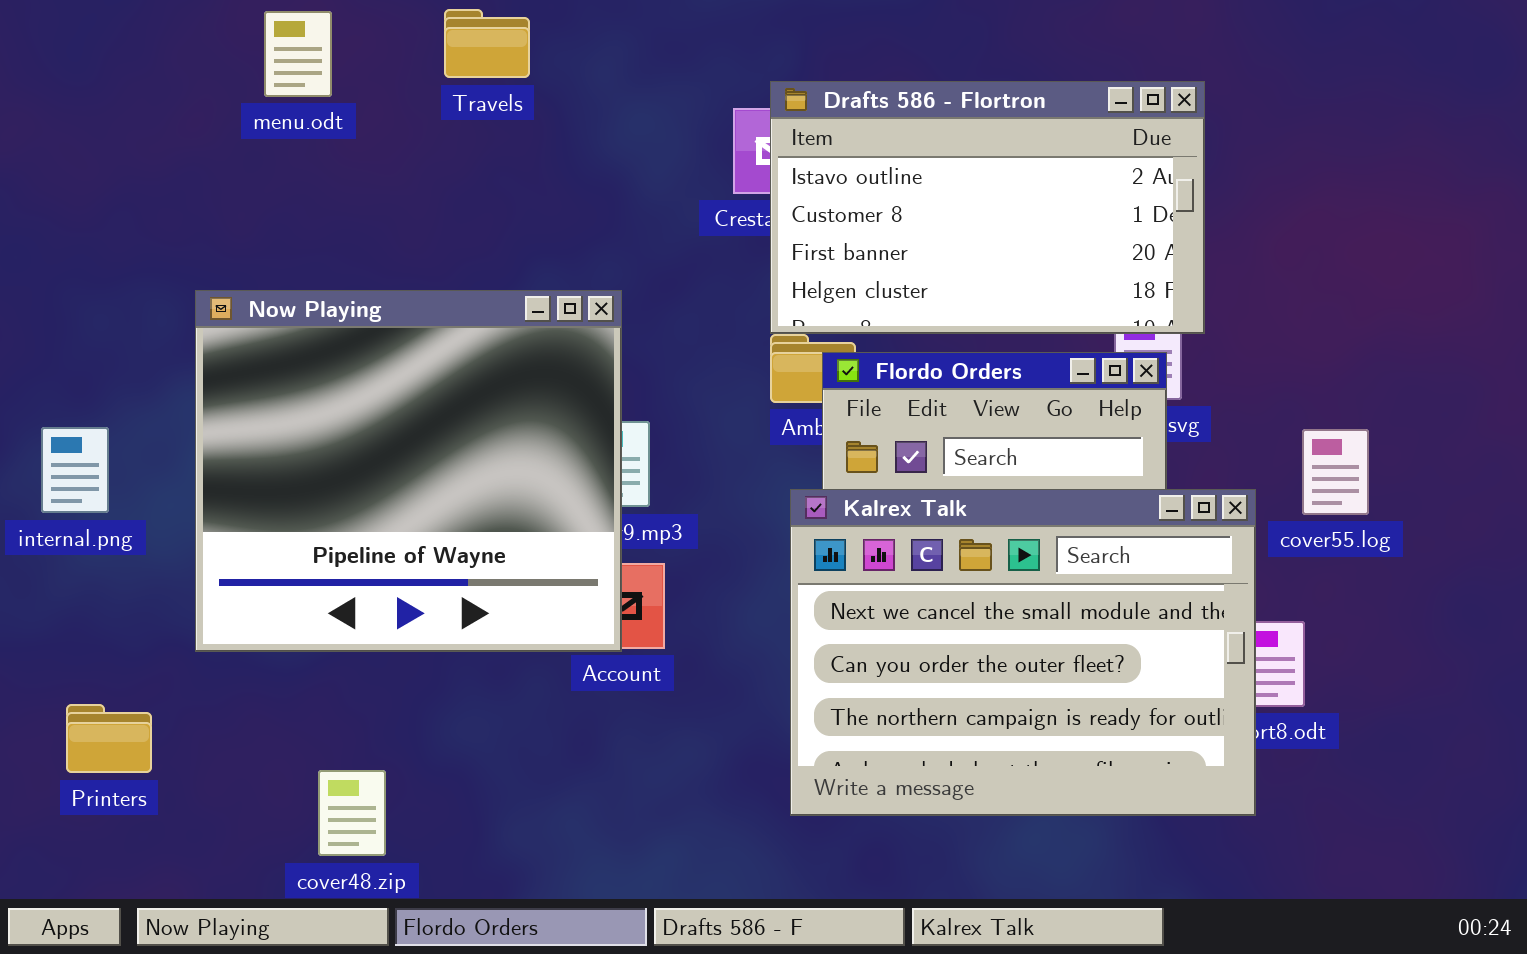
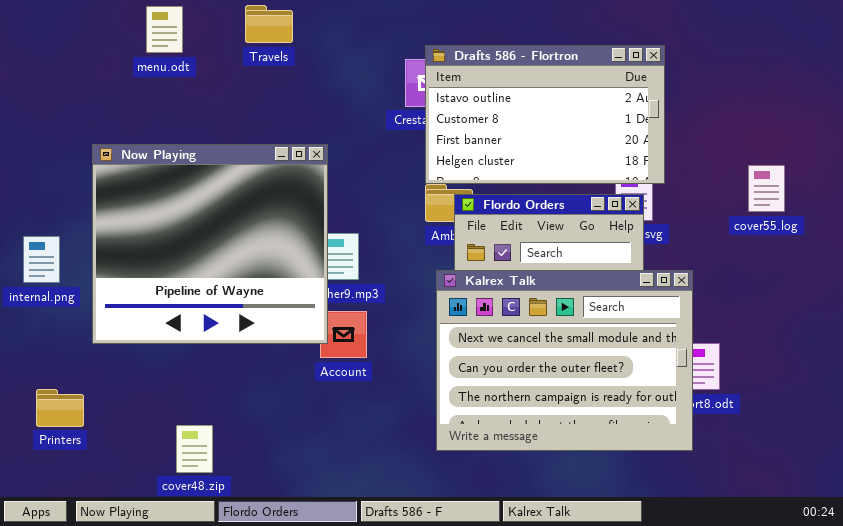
Now Playing: [195,290,622,652] -> [92,144,328,344], moved
cover55.log: [1302,429,1369,515] -> [748,165,785,212], moved

